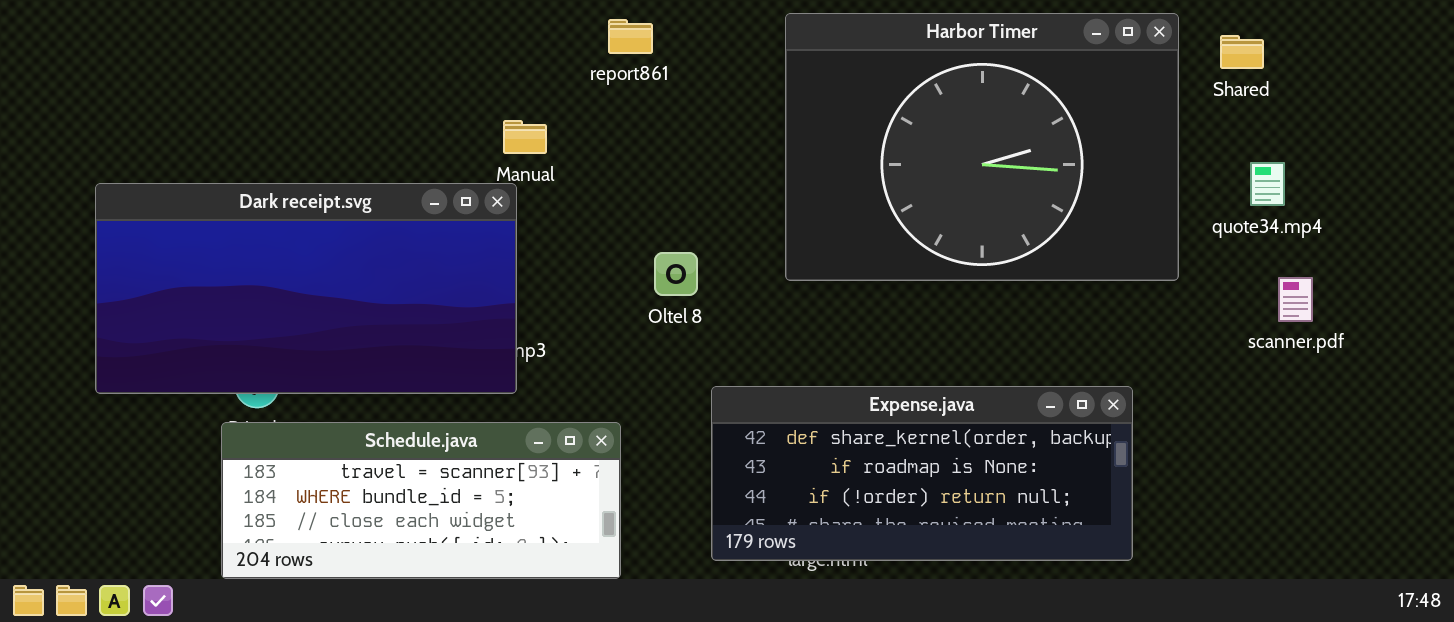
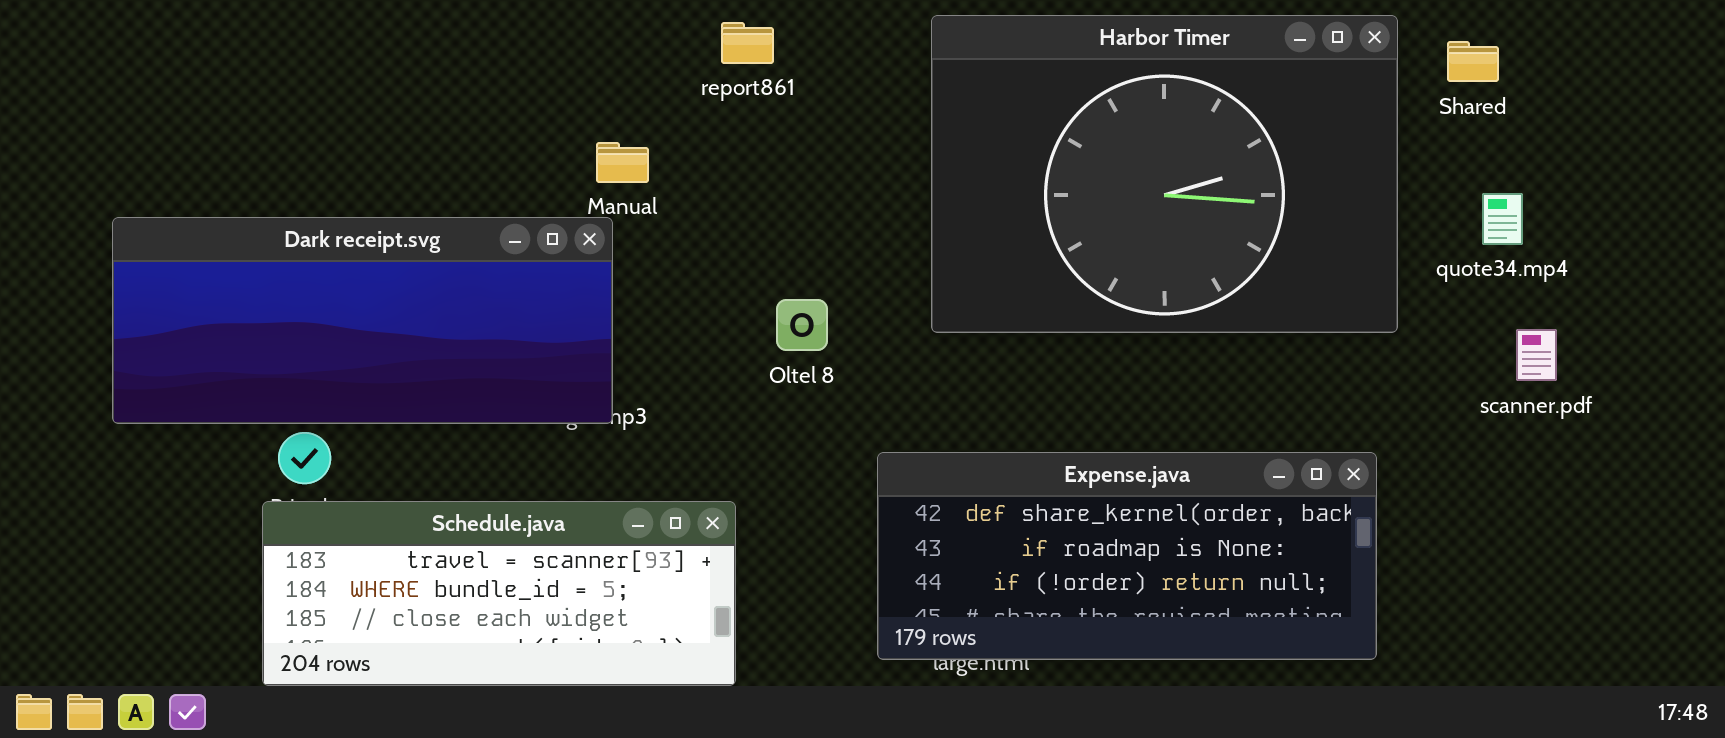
Dark receipt.svg: [95,183,517,394] -> [112,217,613,424], resized
Expense.java: [711,386,1133,561] -> [877,452,1377,660], moved

